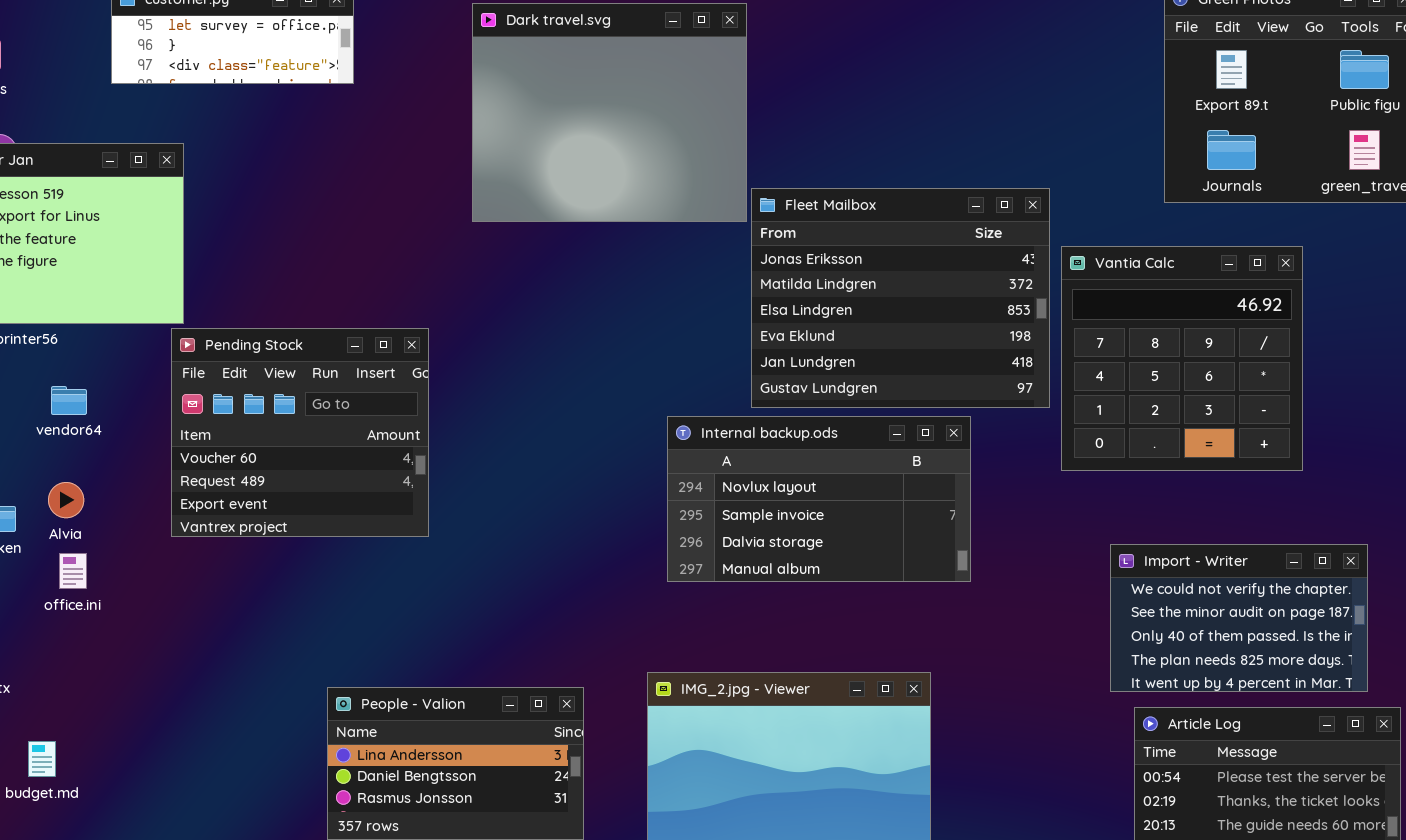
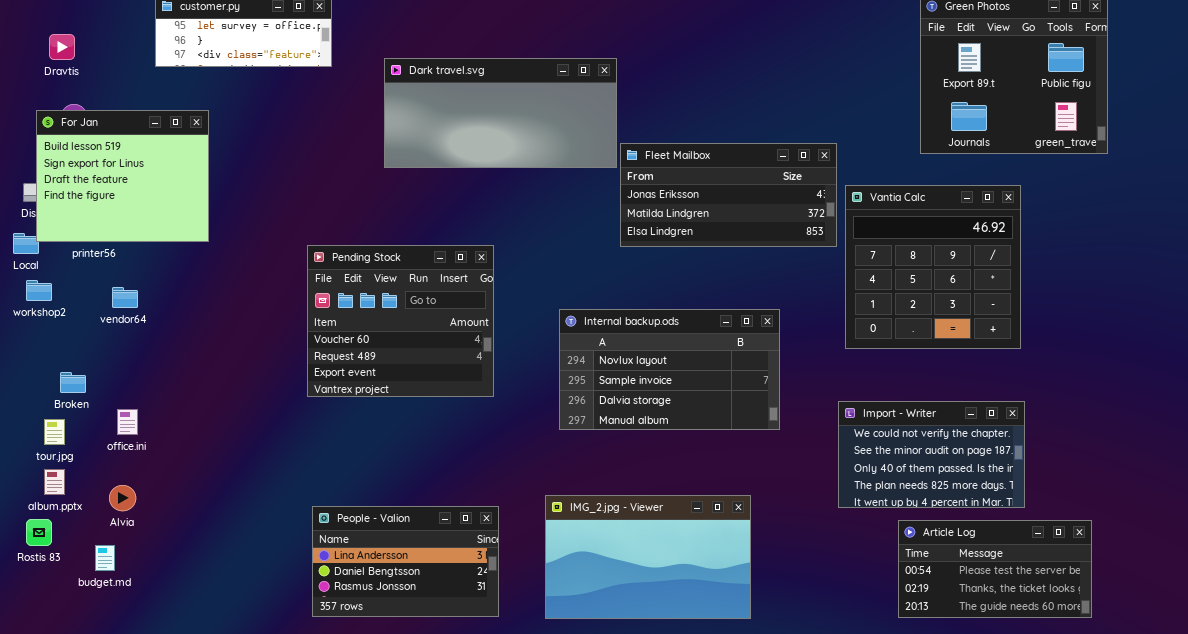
Dark travel.svg: [472,3,747,222] -> [384,58,617,168], resized
Fleet Mailbox: [751,188,1050,408] -> [620,143,837,247], resized
Pending Stock: [171,328,429,537] -> [307,245,494,397], moved
Alvia: [48,482,84,518] -> [109,485,136,511], moved
Import - Writer: [1110,544,1368,692] -> [838,401,1025,508], moved

